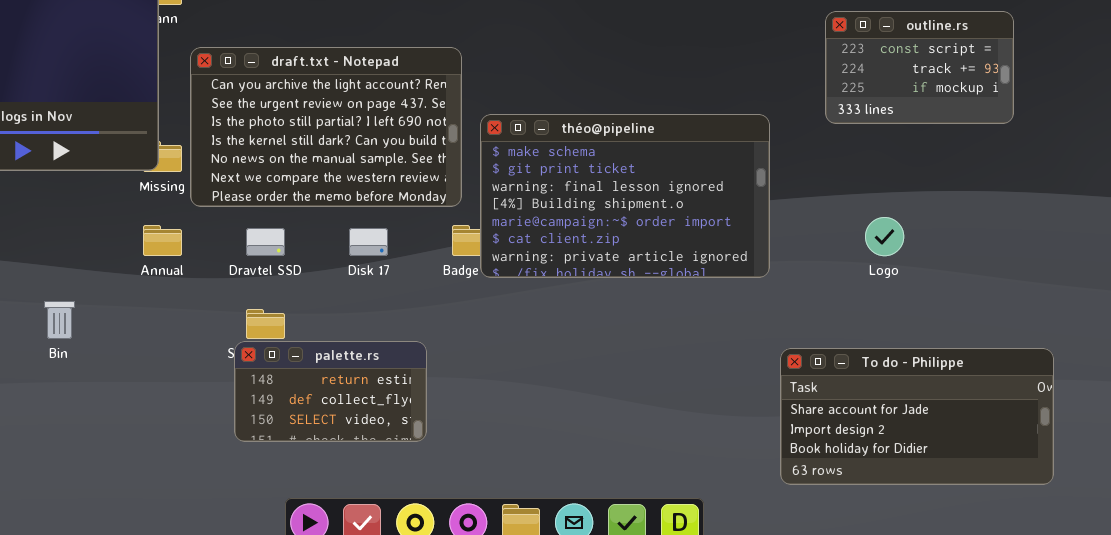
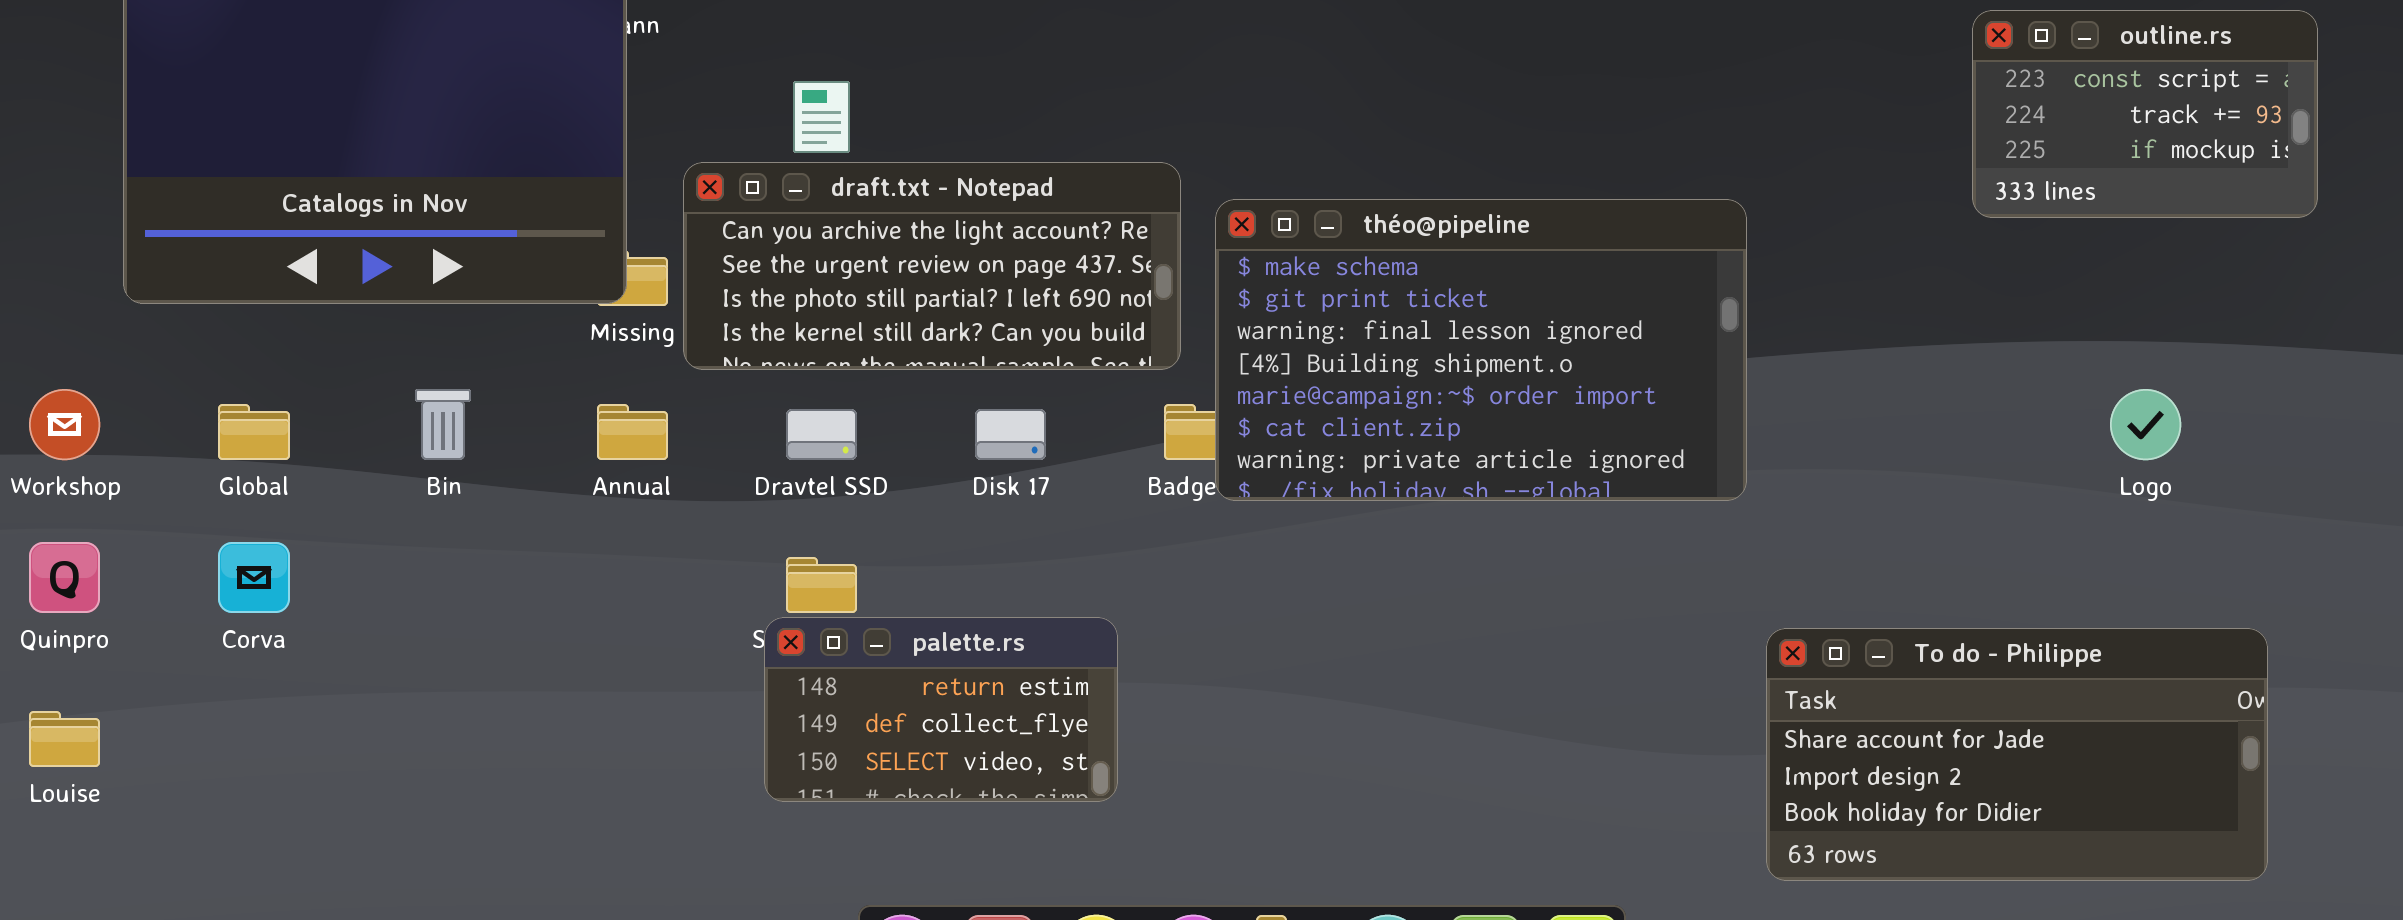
outline.rs: [825,11,1014,124] -> [1972,10,2318,218], moved
draft.txt - Notepad: [190,47,462,207] -> [683,162,1181,370], resized
Logo: [865,217,904,256] -> [2110,389,2181,460], moved
Bin: [44,301,75,339] -> [415,389,471,460], moved

